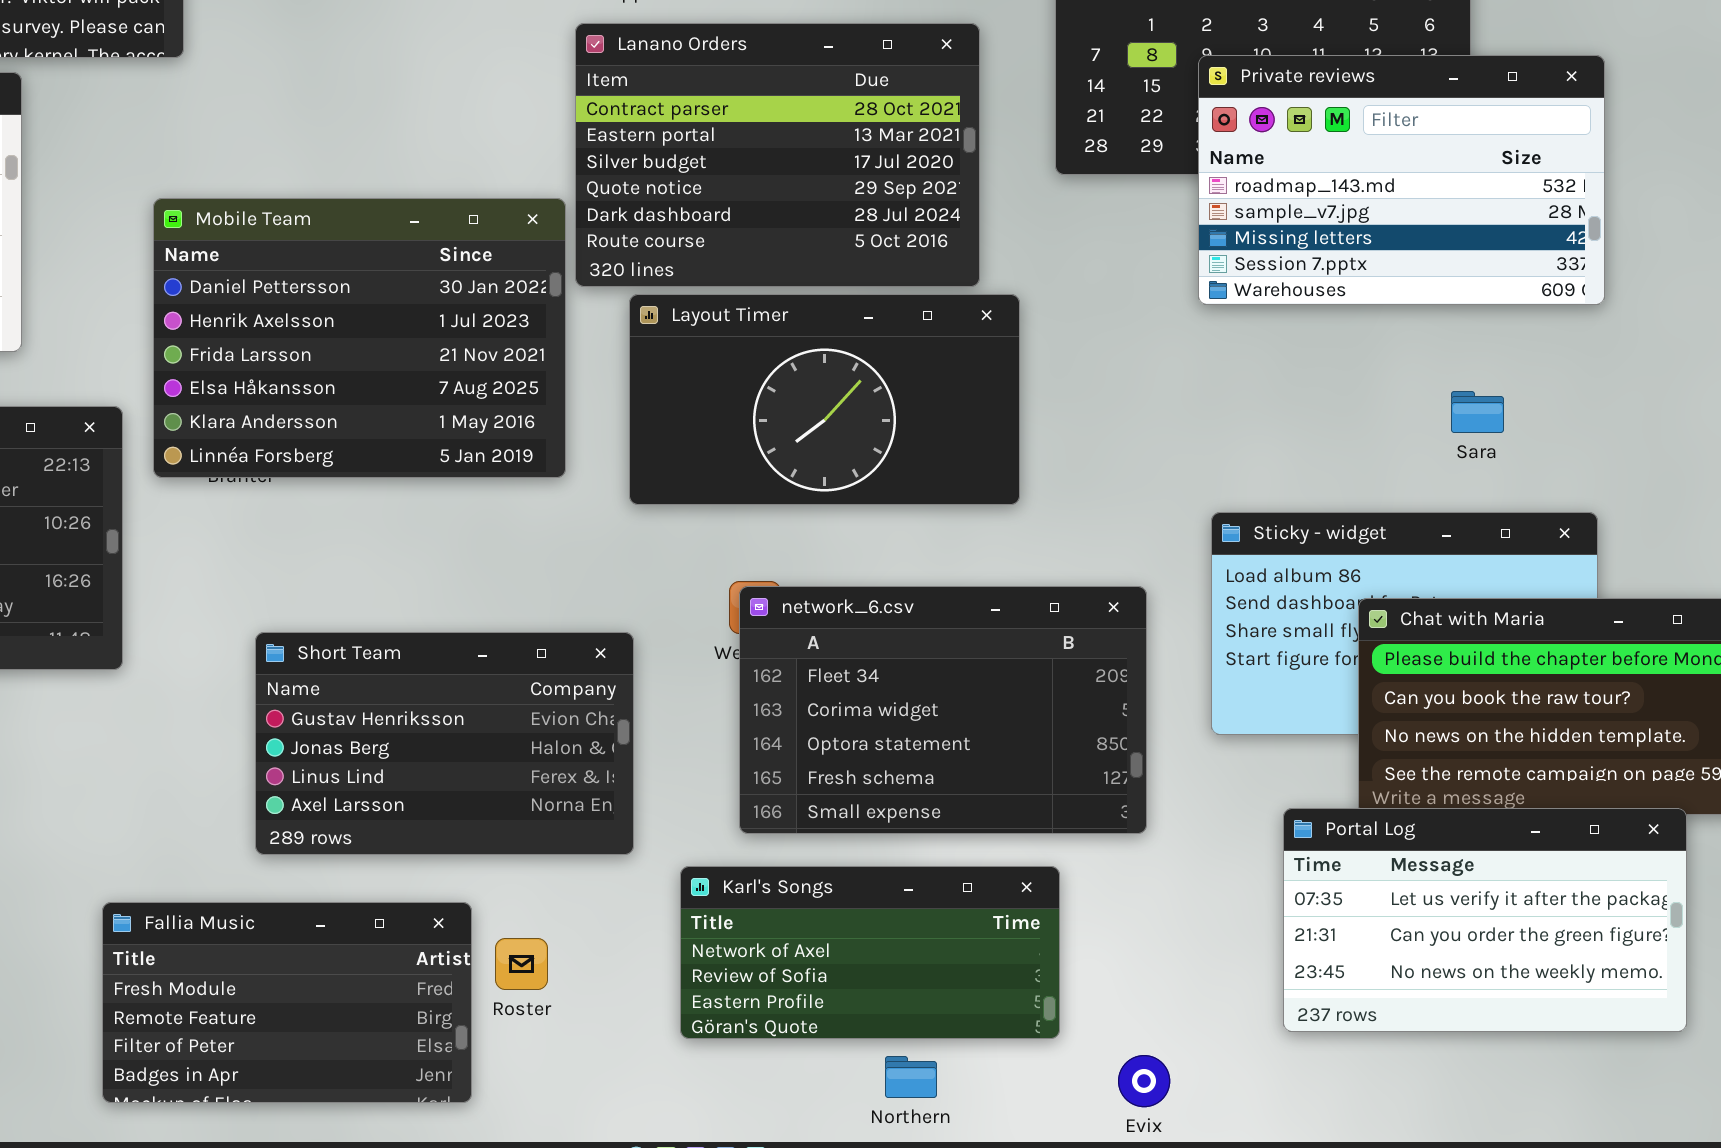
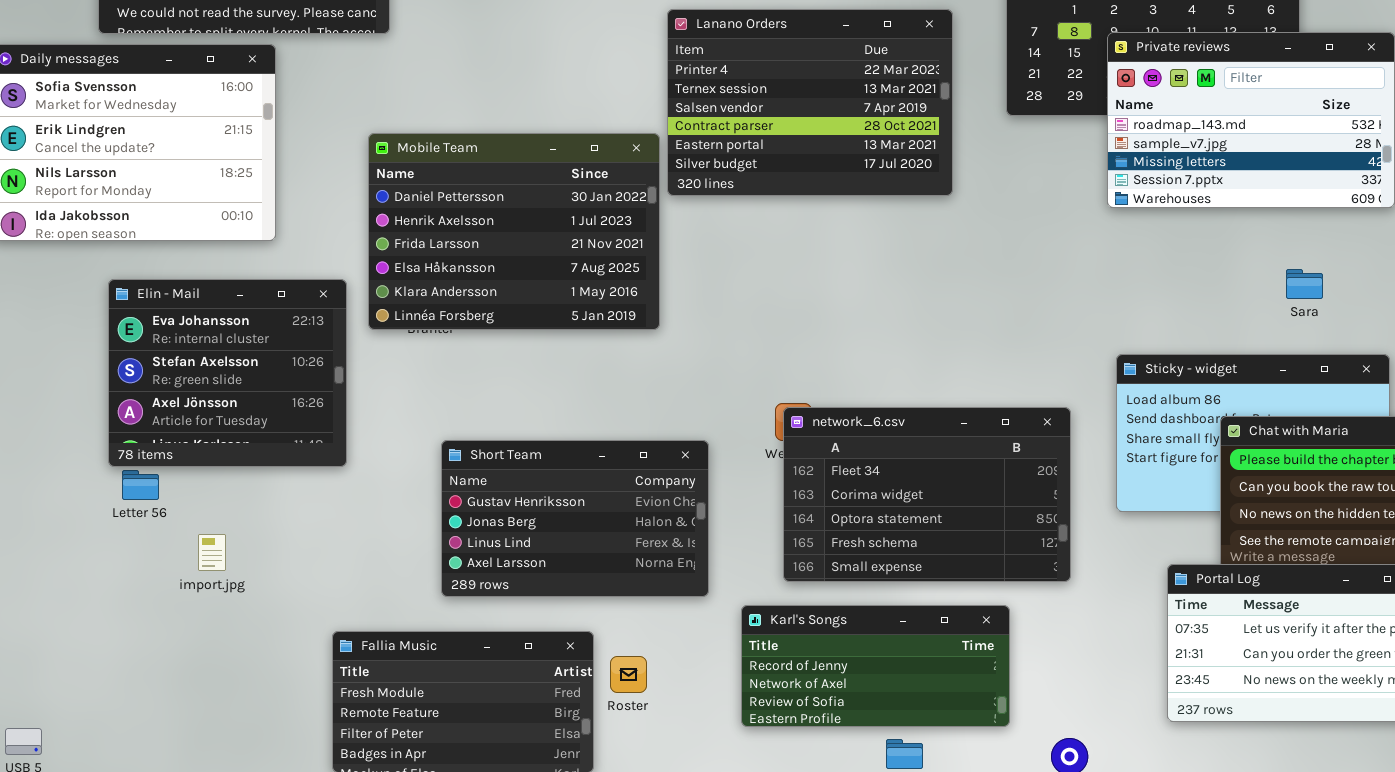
Lanano Orders: [575,23,980,287] -> [667,9,953,196], scrolled up 3 rows
Layout Timer: [629,294,1020,505] -> none, closed
Karl's Songs: [680,866,1060,1039] -> [741,605,1010,727], scrolled up 1 row

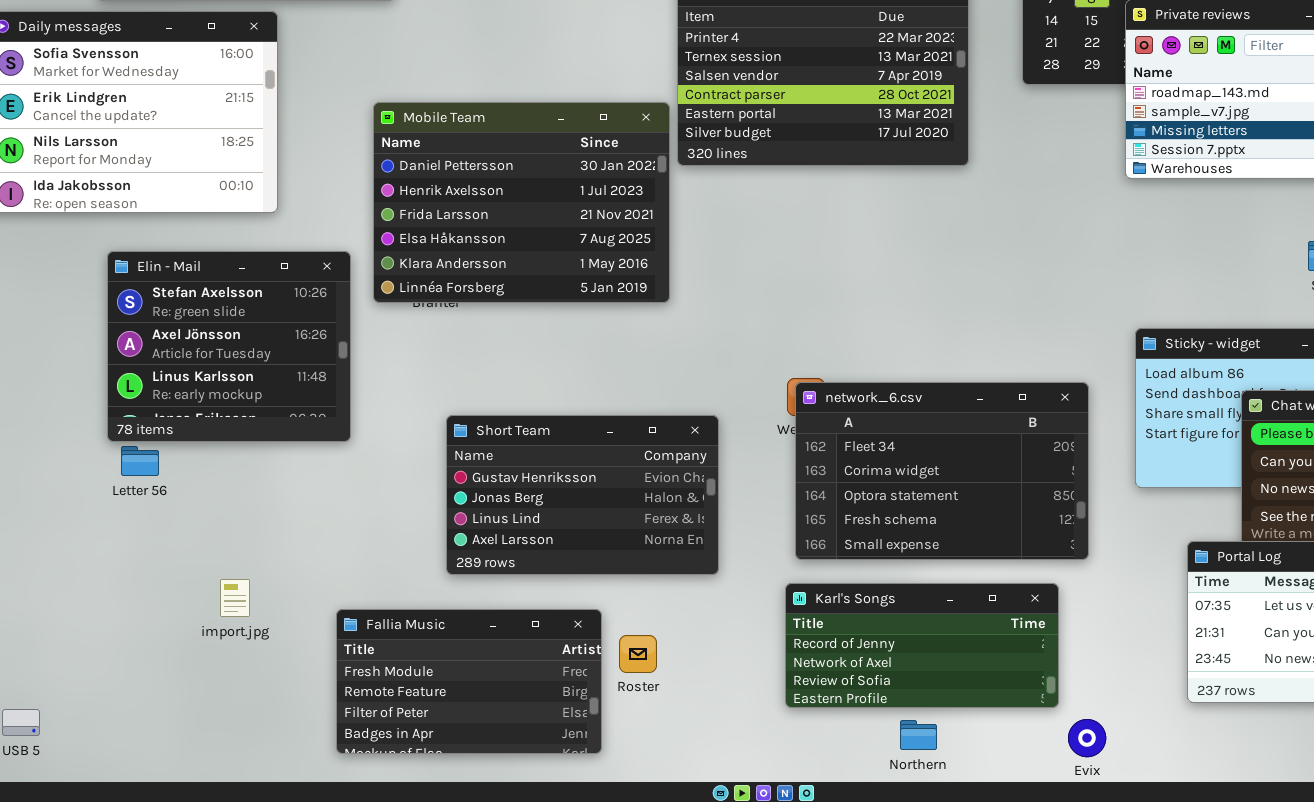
Elin - Mail: [108,279,347,467] -> [107,251,351,442], scrolled down 1 row
import.jpg: [198,534,226,571] -> [220,579,250,617], moved
Karl's Songs: [741,605,1010,727] -> [785,583,1059,708], moved

